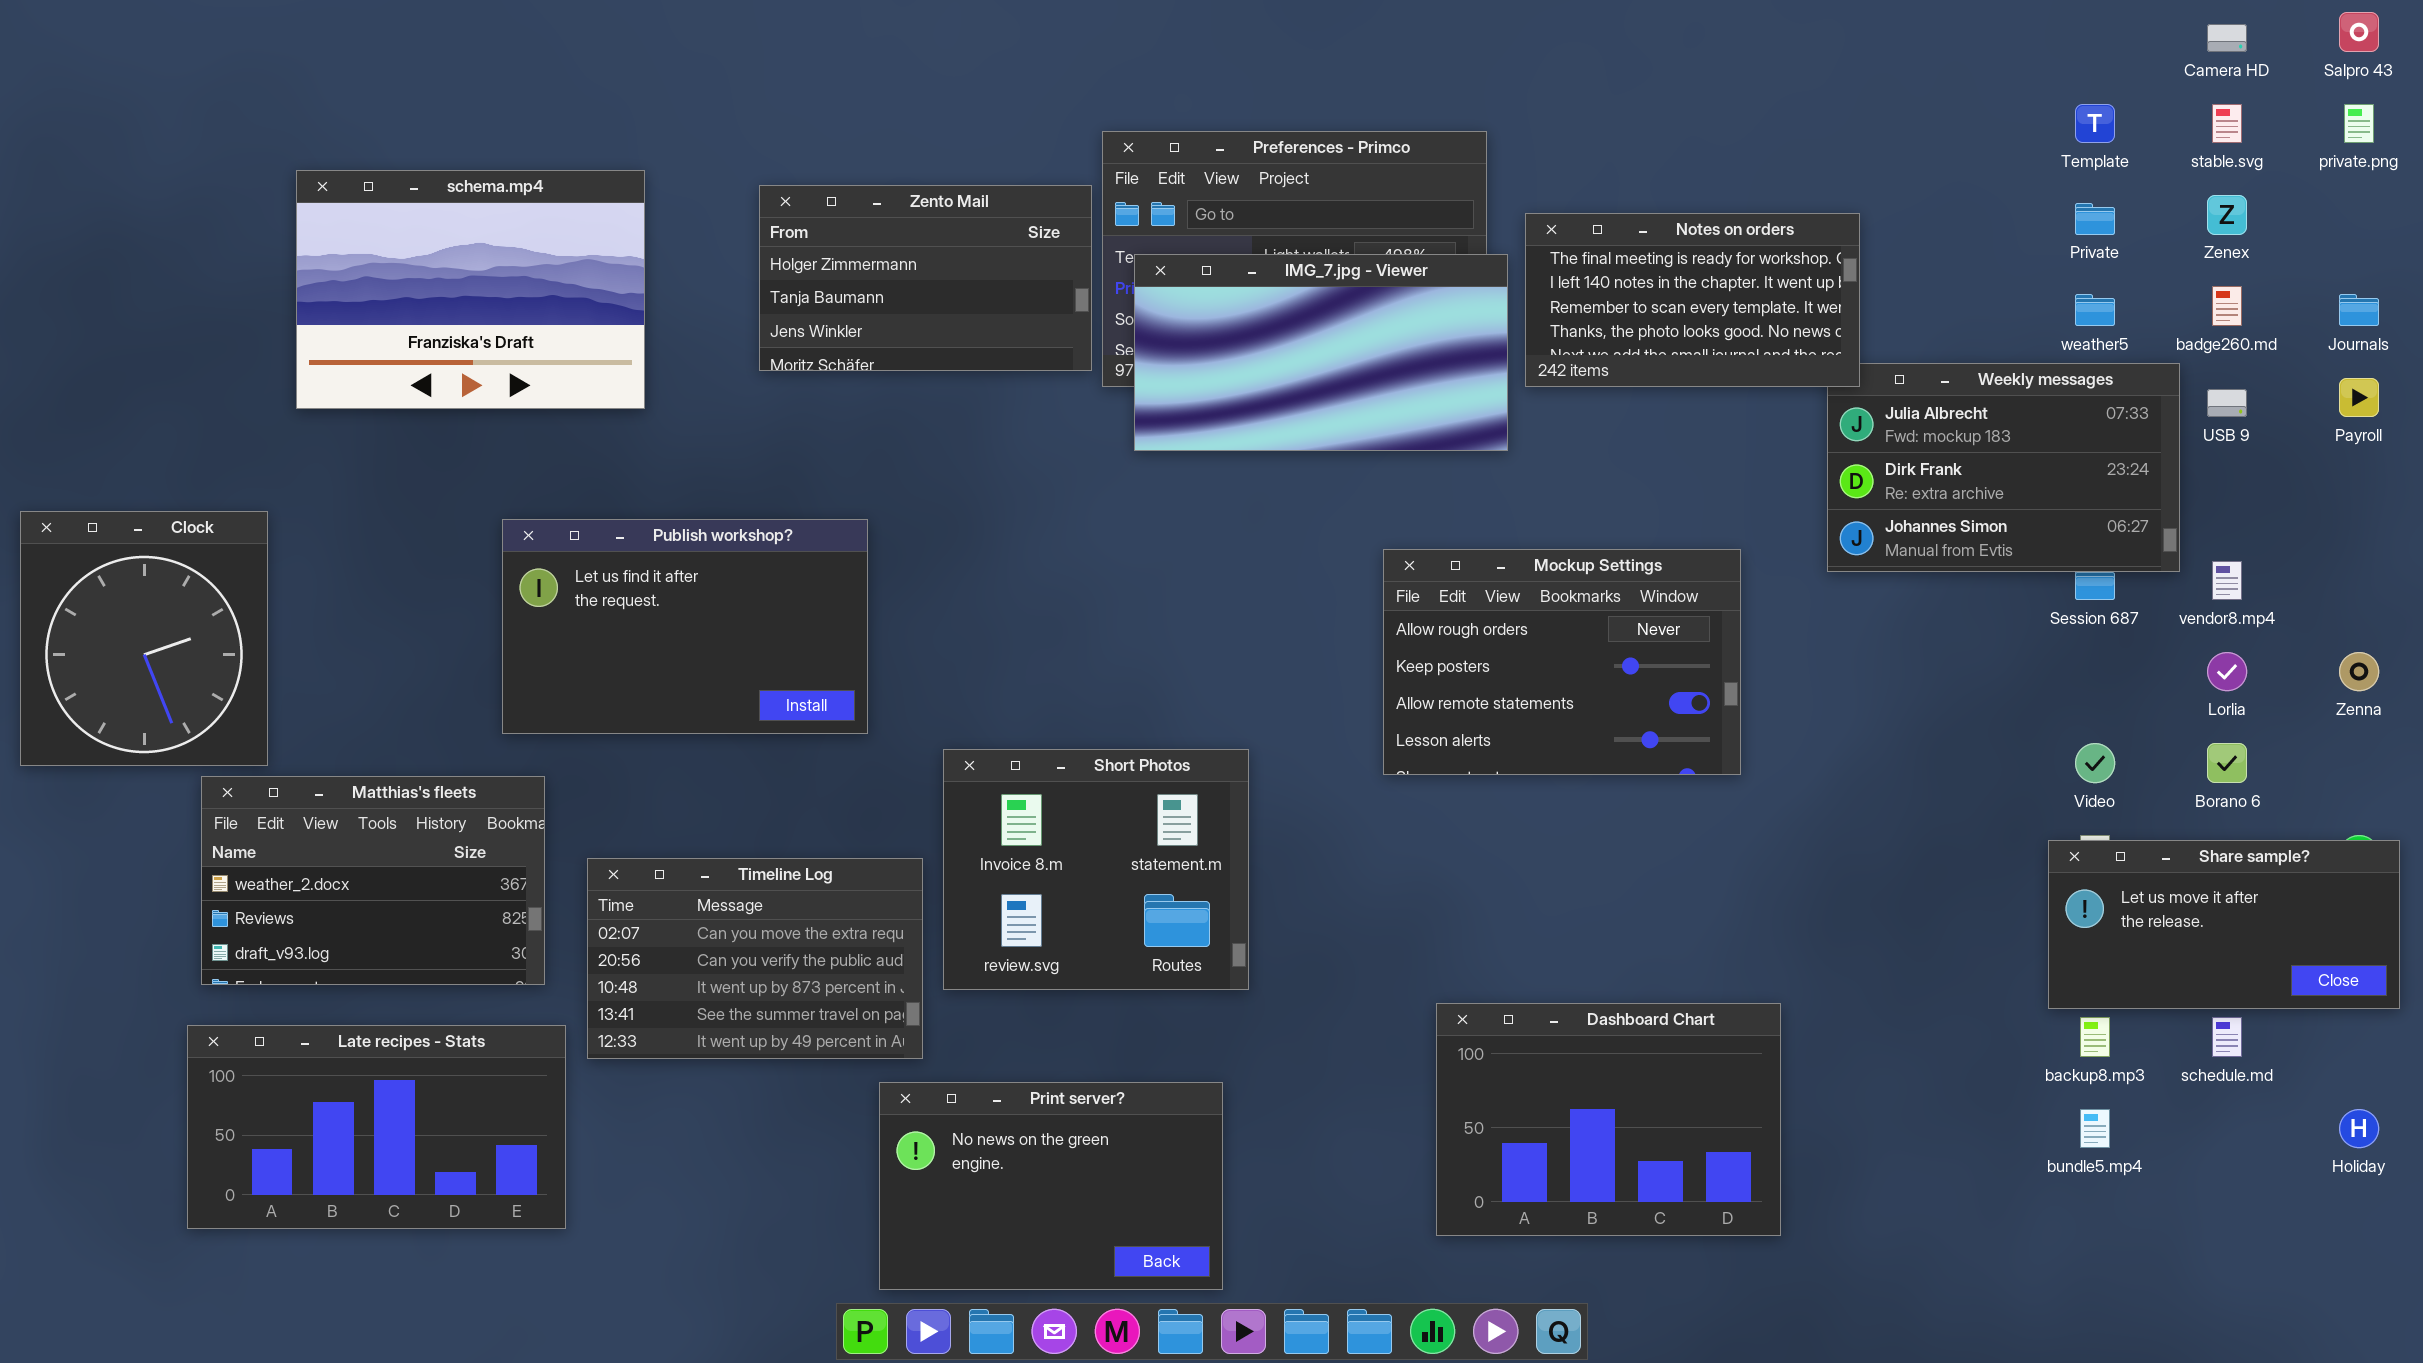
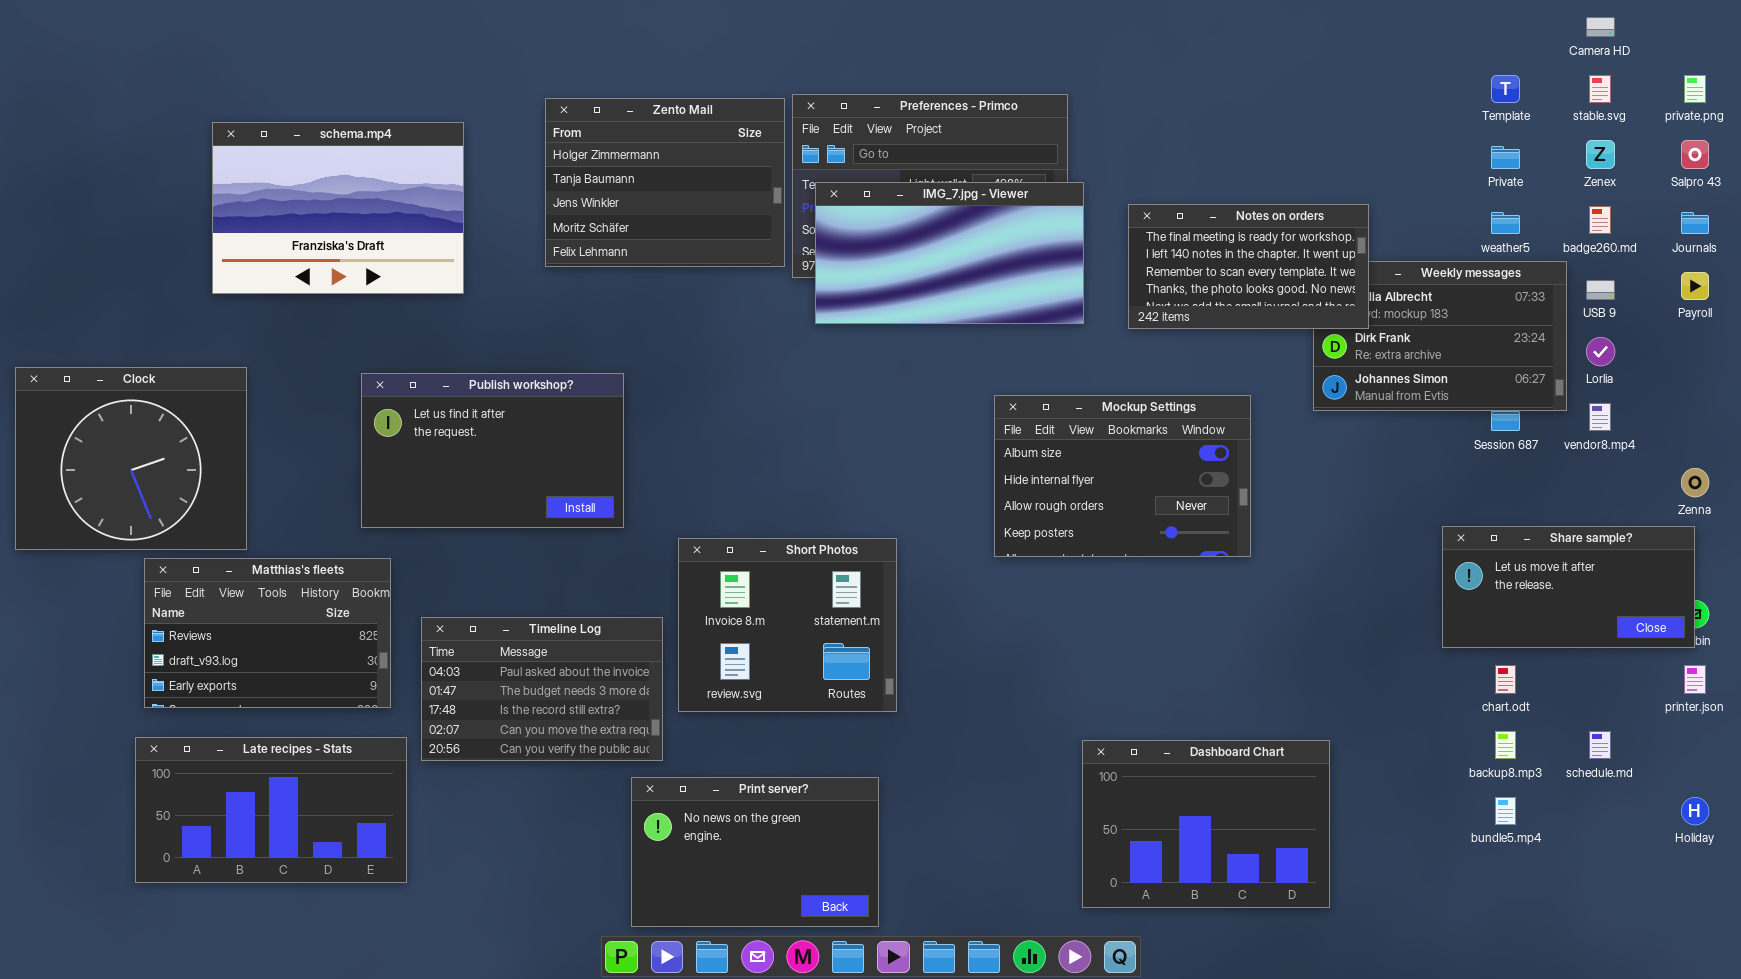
Salpro 43: [2339,12,2379,52] -> [1681,140,1709,169], moved
Zento Mail: [759,185,1092,371] -> [545,98,785,267], resized
Notes on orders: [1525,213,1860,387] -> [1128,204,1369,329], moved
Clock: [20,511,268,766] -> [15,367,247,550], resized
Mockup Settings: [1383,549,1741,775] -> [994,395,1251,557], scrolled up 2 rows
Lorlia: [2207,652,2247,691] -> [1586,337,1615,366], moved
Matthias's fleets: [201,776,545,985] -> [144,558,391,708], scrolled down 1 row
Share sample?: [2048,840,2400,1009] -> [1442,526,1695,648], moved
Timeline Log: [587,858,923,1059] -> [421,617,663,761], scrolled up 3 rows
Dashboard Chart: [1436,1003,1781,1236] -> [1082,740,1330,908], moved

